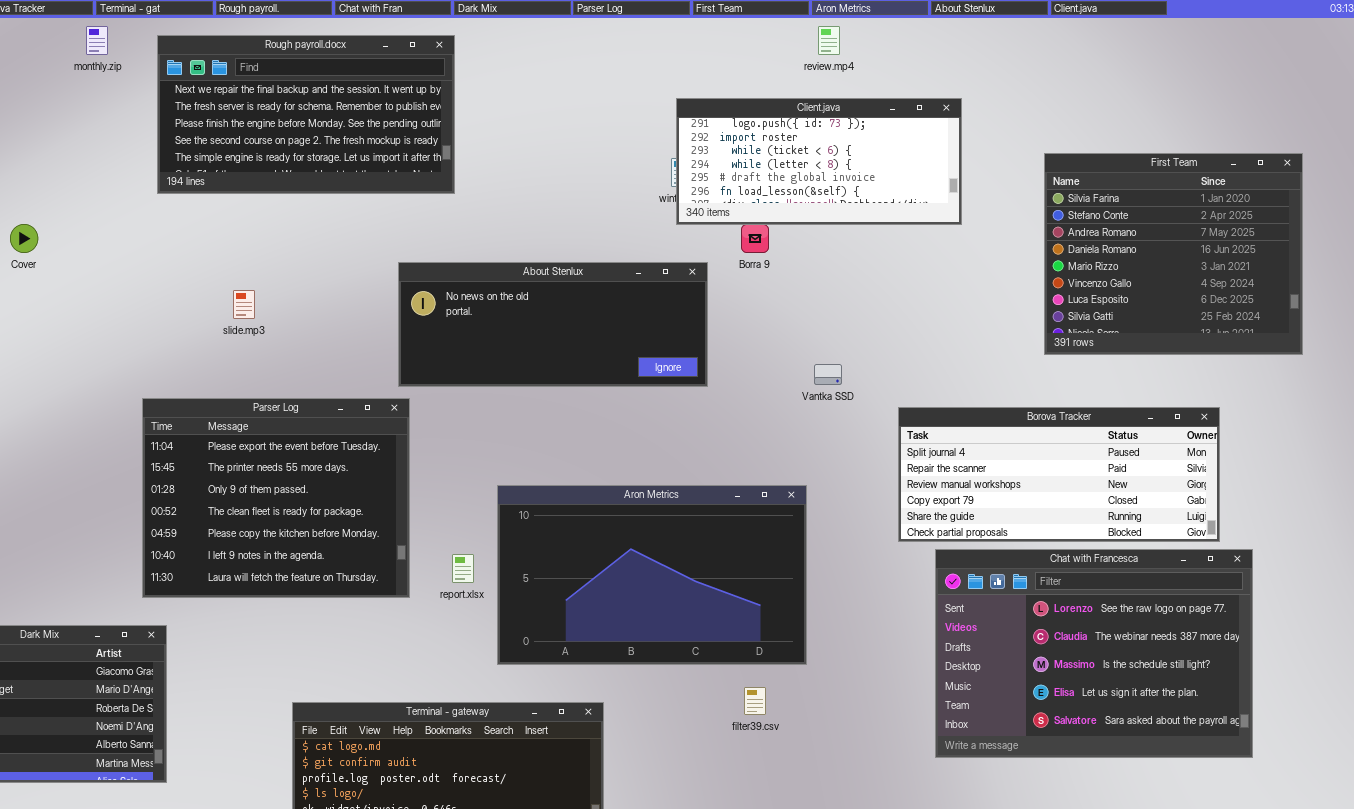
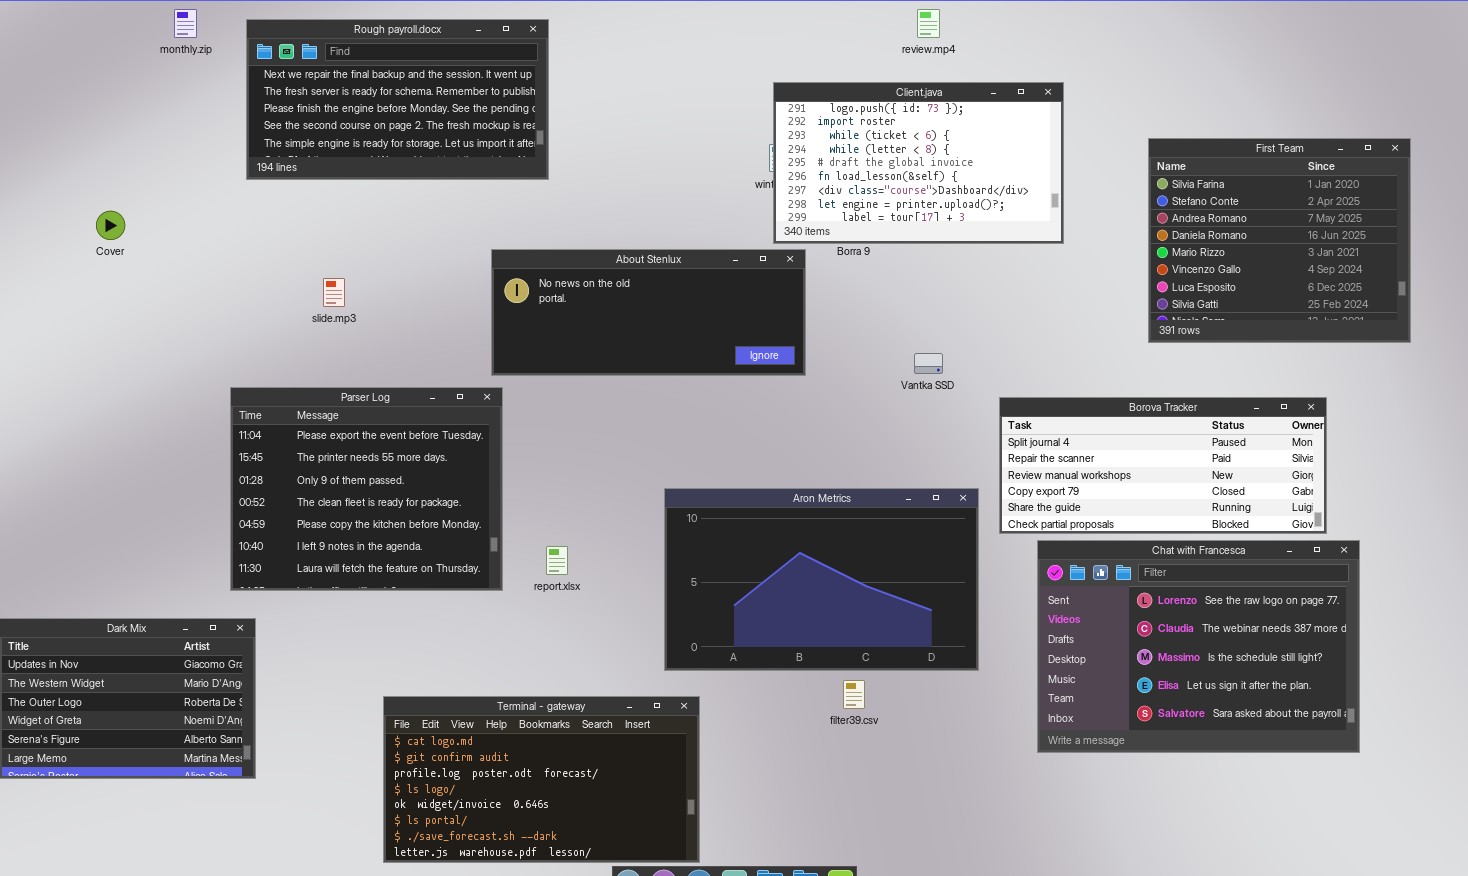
Client.java: [676,98,962,225] -> [773,82,1064,244], resized
Aron Metrics: [497,485,807,665] -> [664,488,979,671], moved

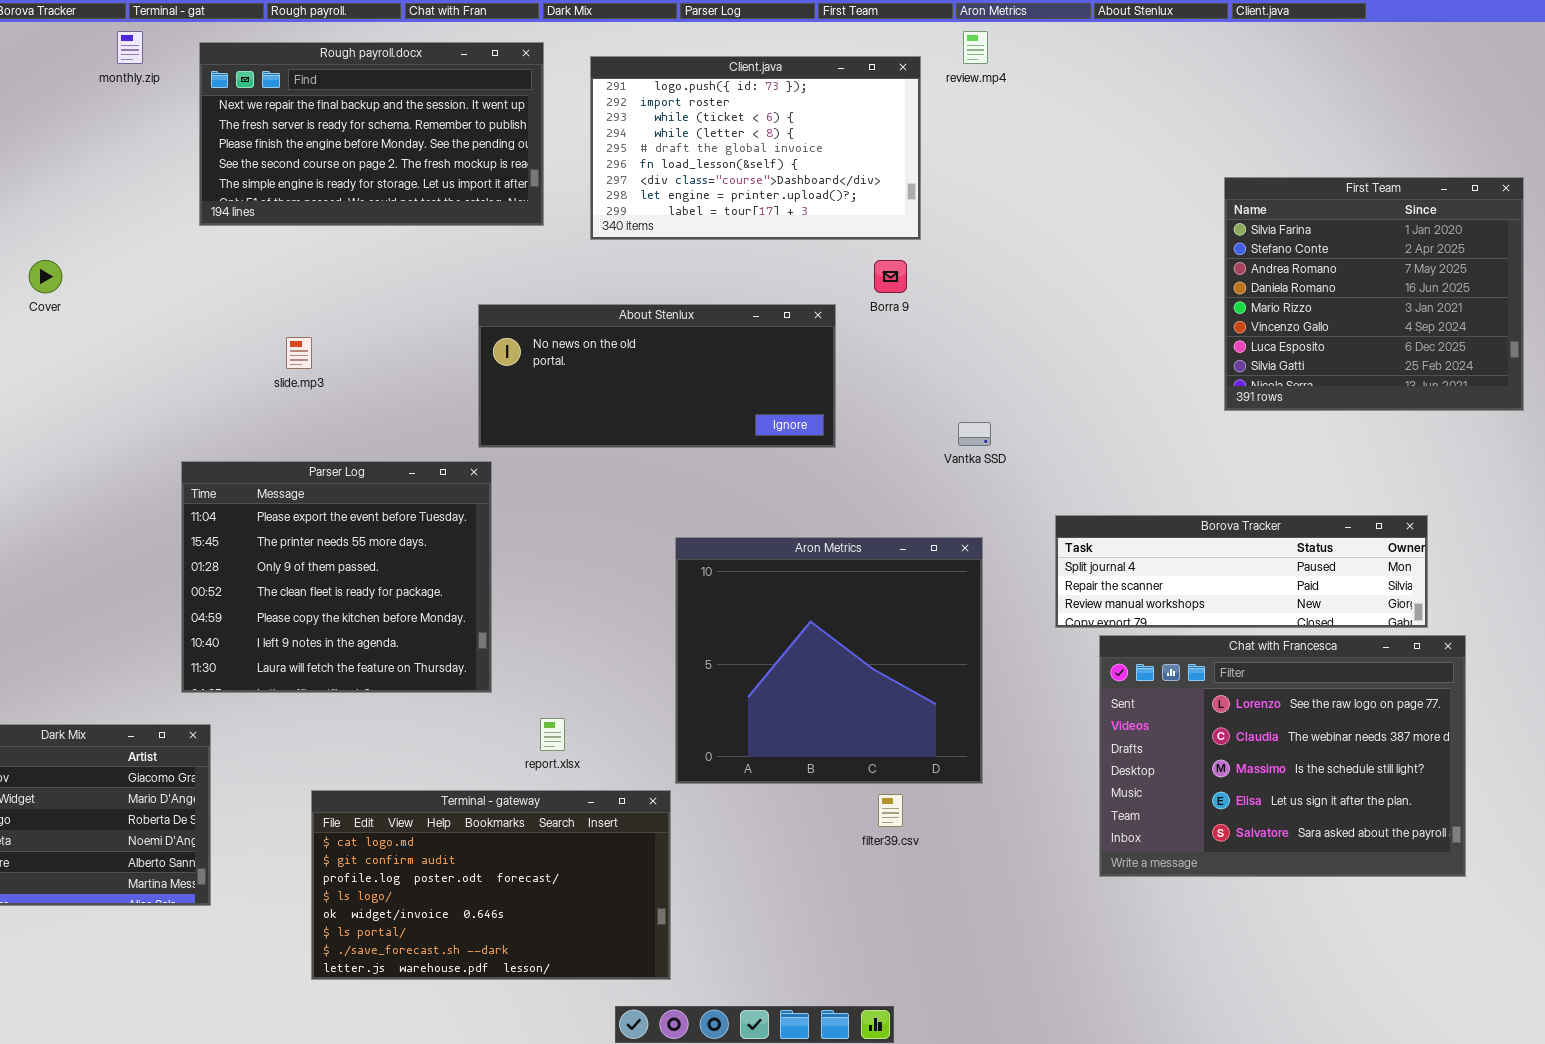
Client.java: [773,82,1064,244] -> [590,56,921,240], moved
Borova Tracker: [999,397,1327,534] -> [1055,515,1428,628], resized
Aron Metrics: [664,488,979,671] -> [675,537,983,784], resized
report.xlsx: [546,546,568,575] -> [540,718,565,751], moved
Terminal - gateway: [383,696,700,863] -> [311,790,671,980], moved

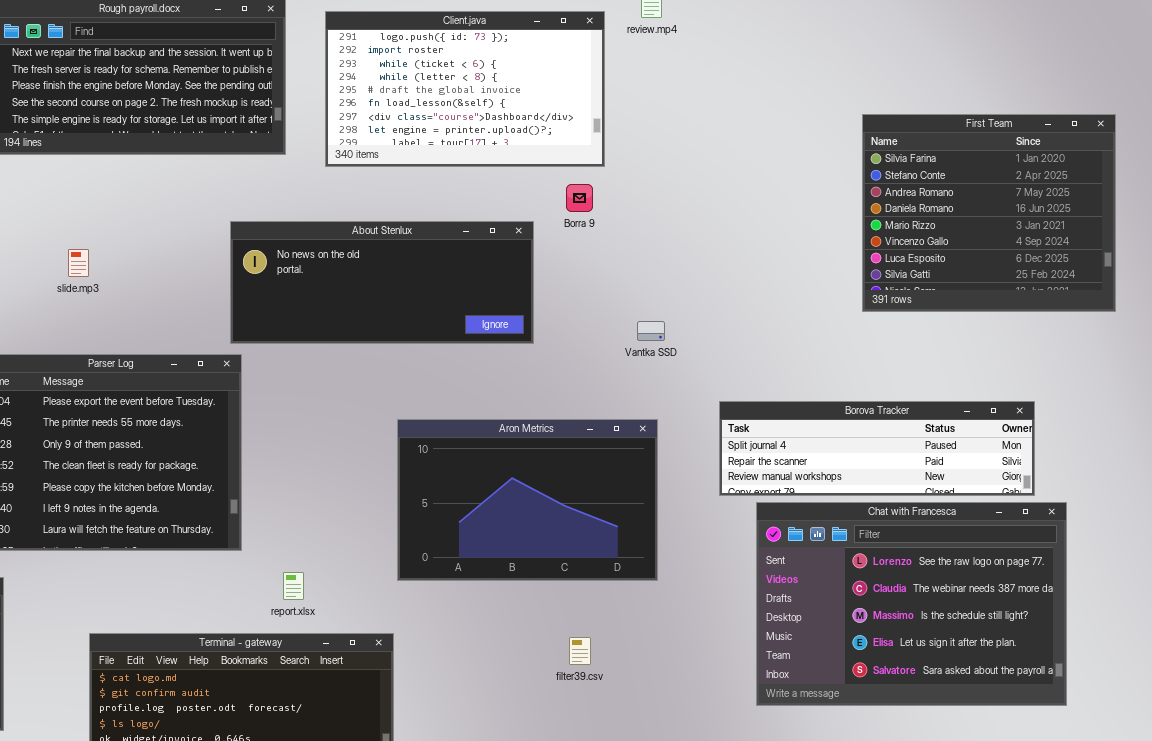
Aron Metrics: [675,537,983,784] -> [397,419,658,581], resized

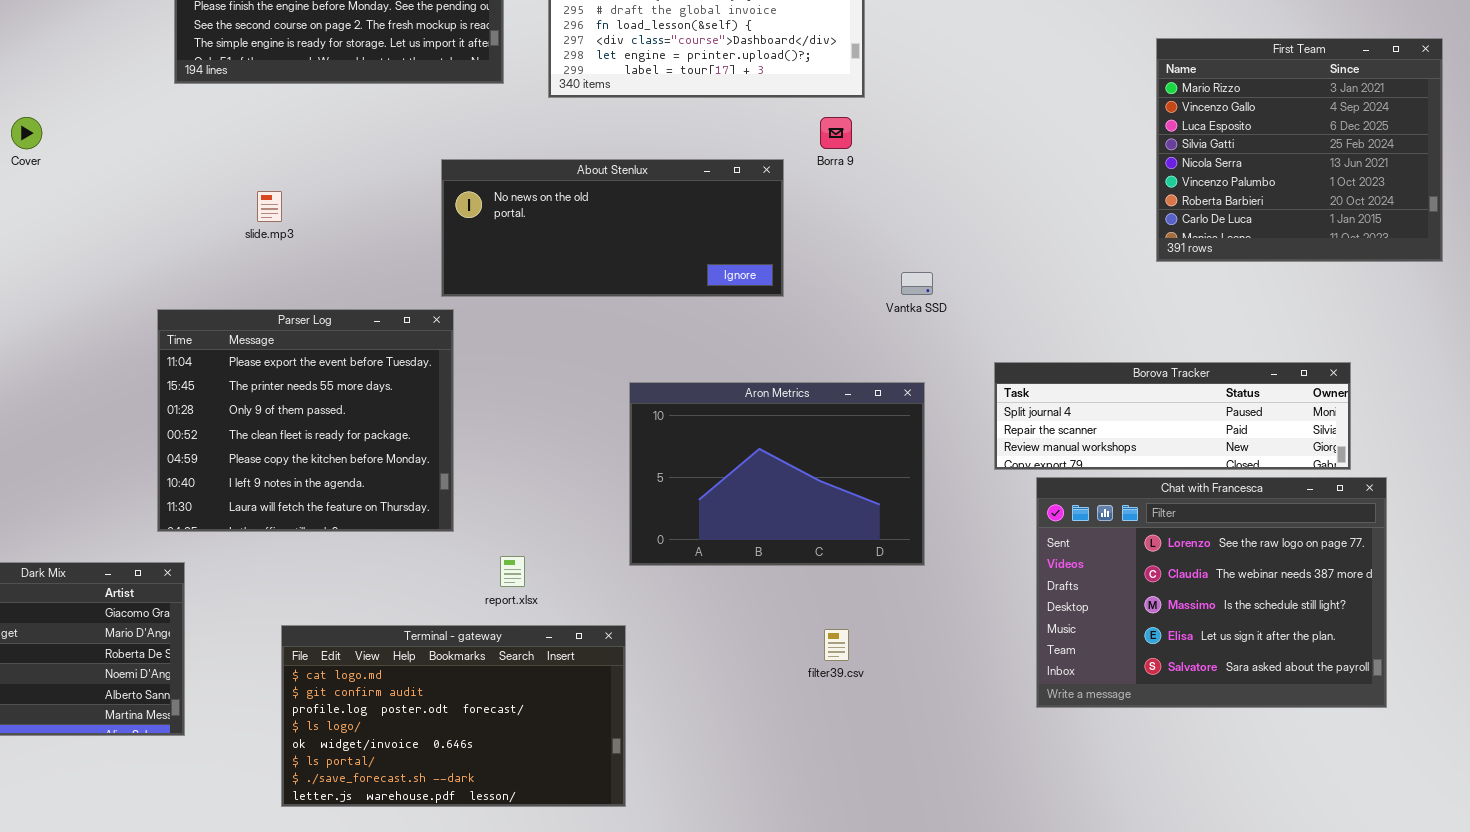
First Team: [862,114,1116,312] -> [1156,38,1443,262], scrolled down 4 rows

